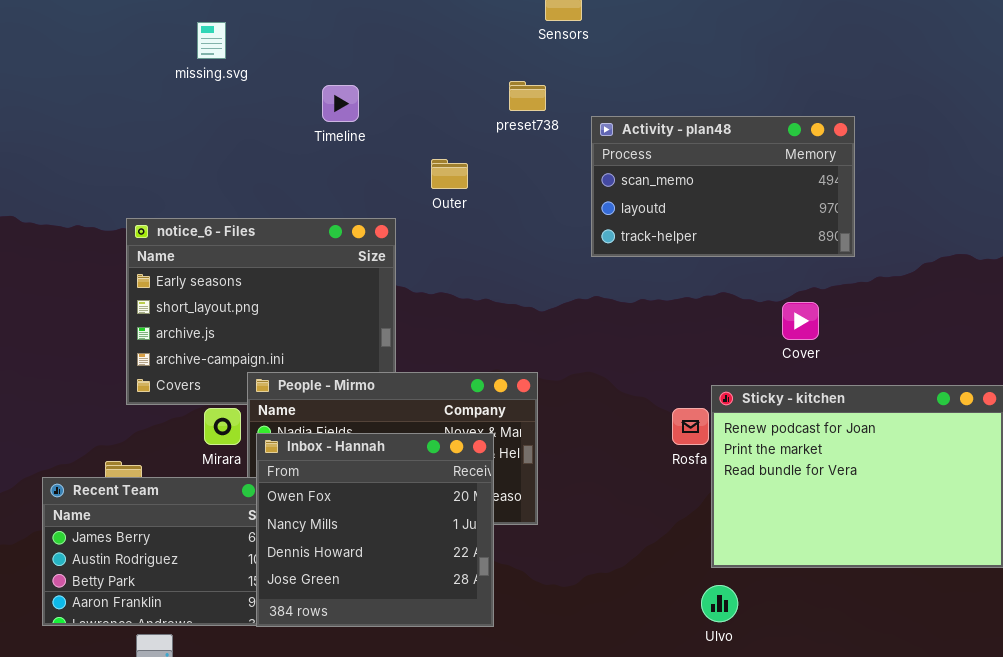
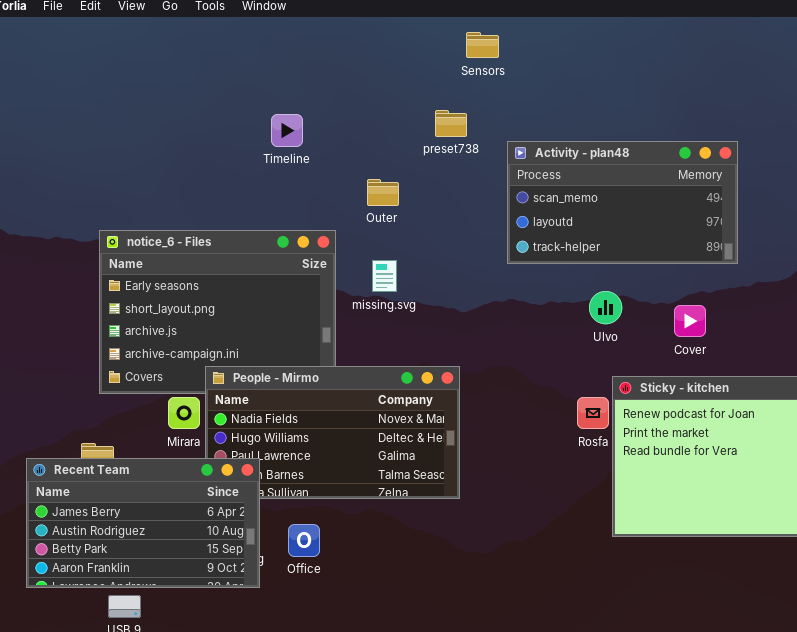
missing.svg: [197,22,226,59] -> [372,260,397,292], moved
Inbox - Hannah: [256,433,494,627] -> none, closed
Ulvo: [701,585,738,622] -> [589,291,622,324], moved

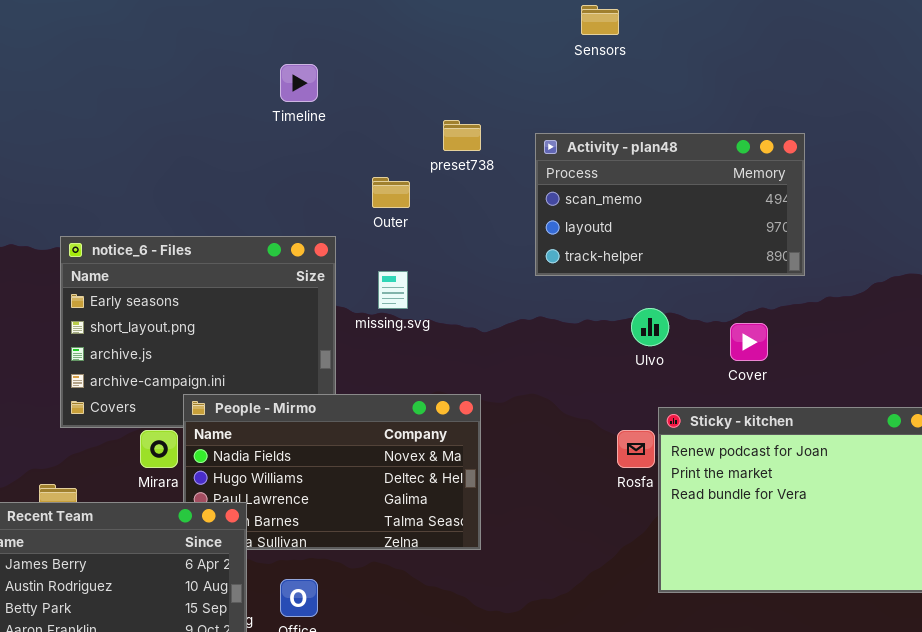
Sensors: [466,32,499,58] -> [581,5,619,35], moved
preset738: [435,110,467,137] -> [443,120,481,151], moved
Timeline: [271,114,303,147] -> [280,64,318,102], moved

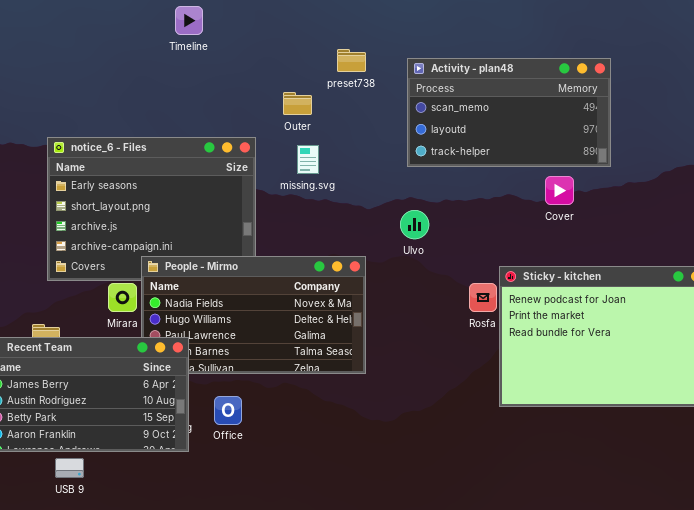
Timeline: [280,64,318,102] -> [175,6,203,35], moved
missing.svg: [378,271,408,309] -> [297,145,319,174], moved
Ulvo: [631,308,669,346] -> [400,210,429,239], moved
Cover: [730,323,768,361] -> [545,176,574,205], moved

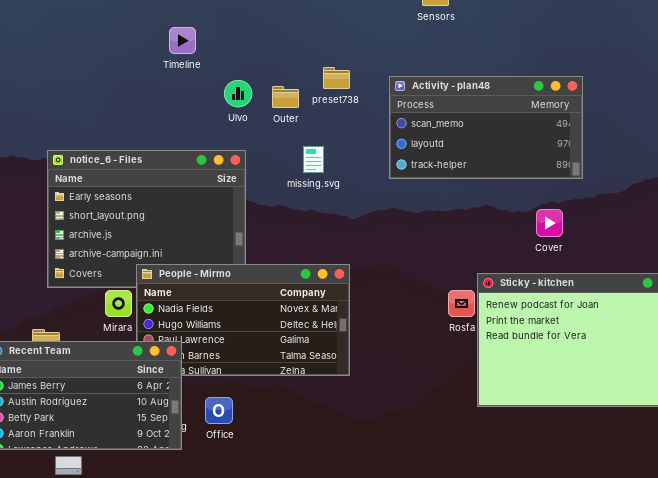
Outer: [283,92,312,115] -> [272,86,299,108], moved
missing.svg: [297,145,319,174] -> [303,146,324,173], moved
Cover: [545,176,574,205] -> [536,209,563,237], moved
Ulvo: [400,210,429,239] -> [224,80,252,107], moved

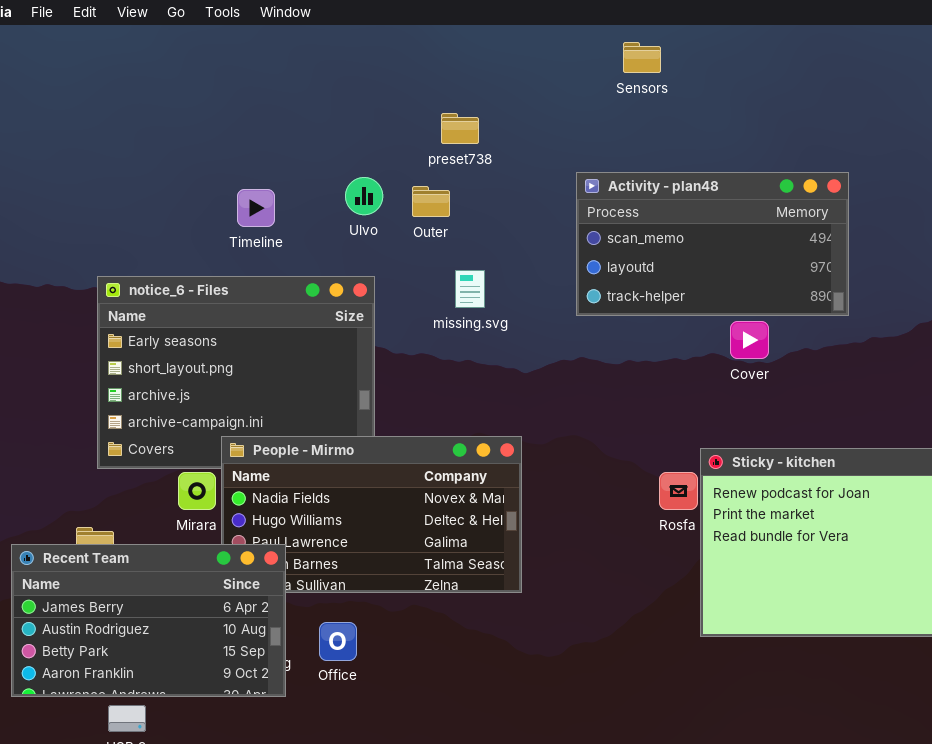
Timeline: [169,27,196,54] -> [237,189,275,227], moved
preset738: [323,67,350,89] -> [441,113,479,144], moved
Cover: [536,209,563,237] -> [730,321,769,359], moved

